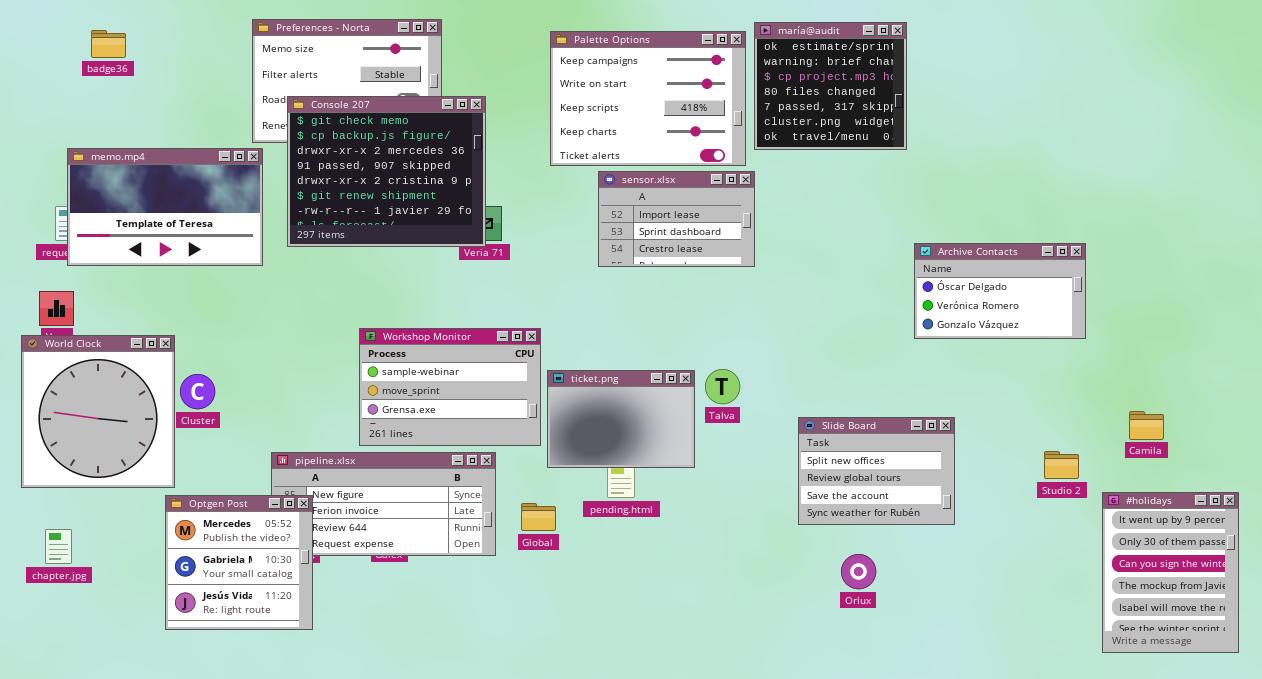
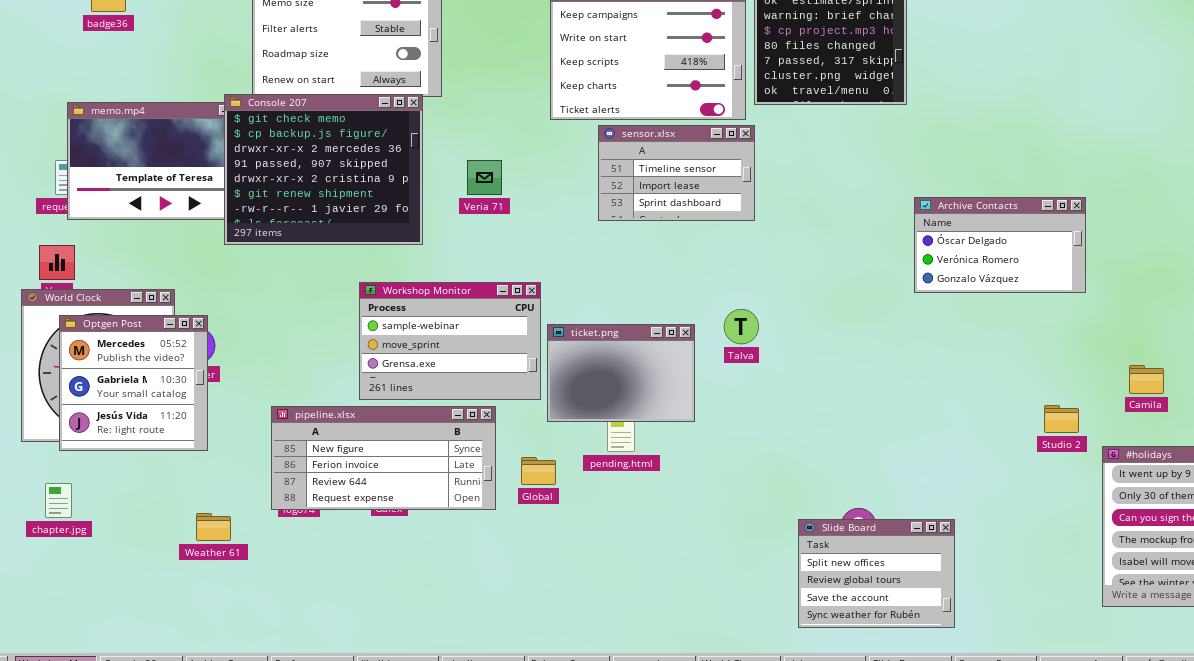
Console 207: [287,96,486,247] -> [224,94,423,245], moved
sensor.xlsx: [598,171,755,267] -> [598,125,755,221], scrolled up 1 row
Talva: [705,369,740,404] -> [724,309,759,344], moved
Slide Board: [798,417,955,525] -> [798,519,955,628], moved
Optgen Post: [165,495,313,630] -> [59,315,208,451], moved

